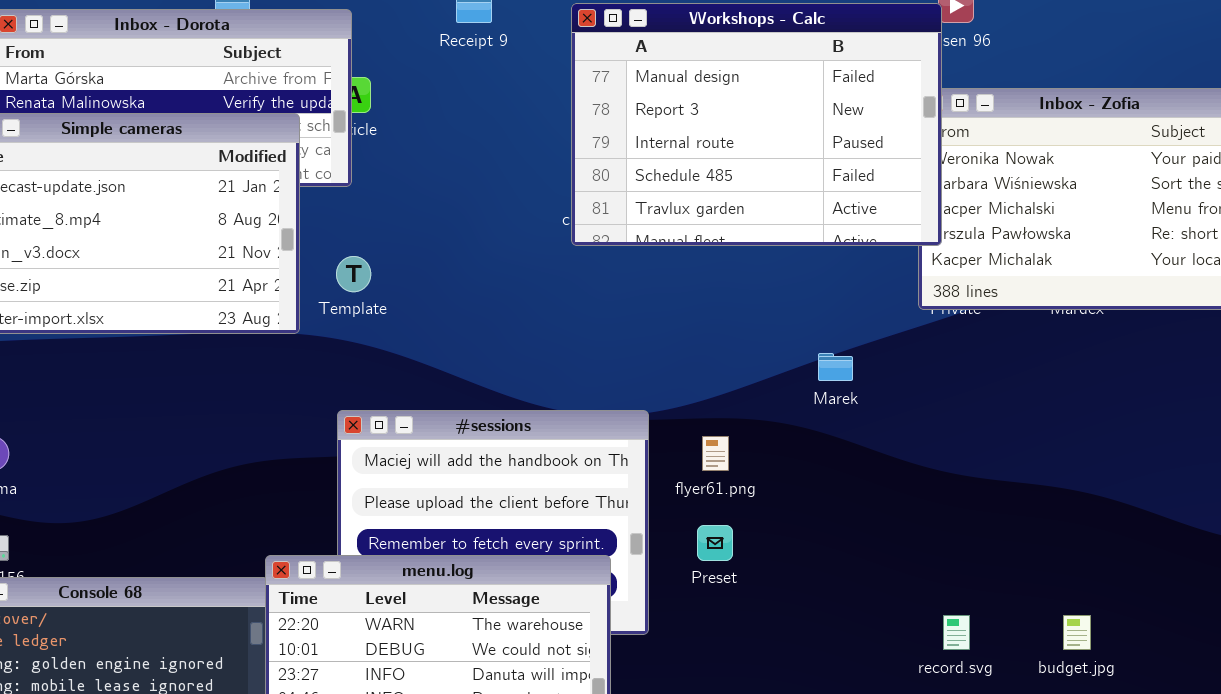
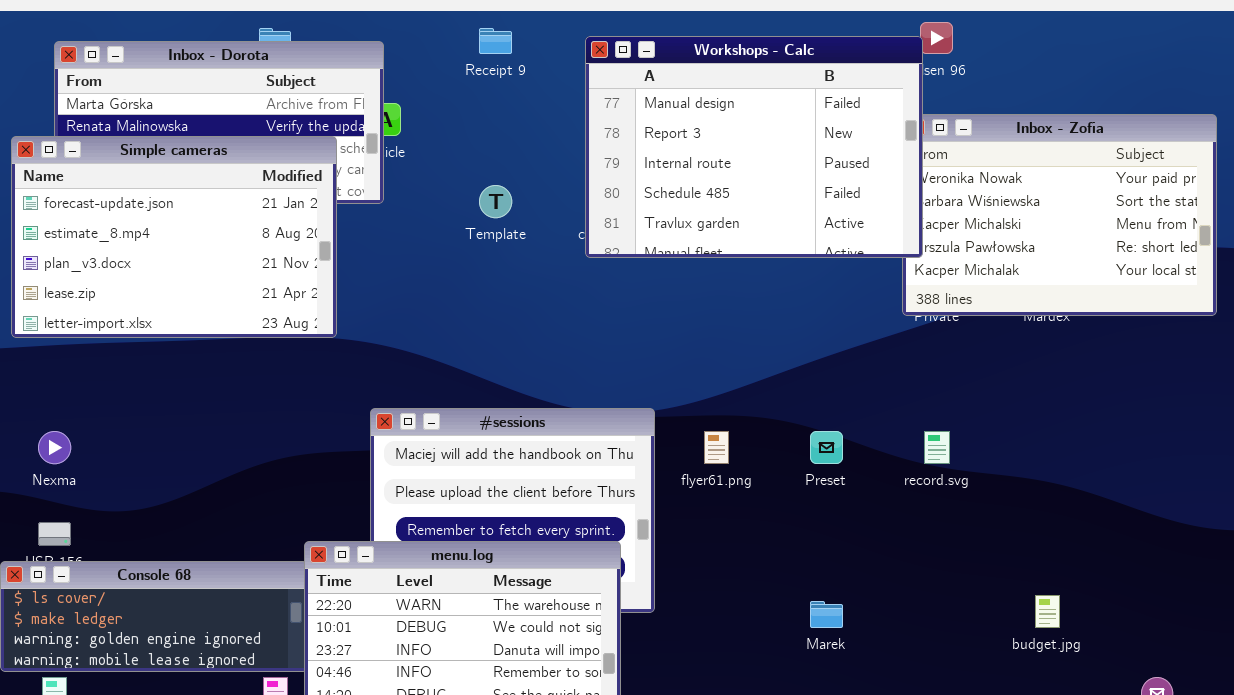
Template: [336,256,371,292] -> [479,185,512,218], moved
Marek: [818,353,853,381] -> [810,601,843,628], moved
Preset: [697,525,733,561] -> [810,431,843,464], moved
record.svg: [943,615,970,650] -> [924,431,950,464], moved

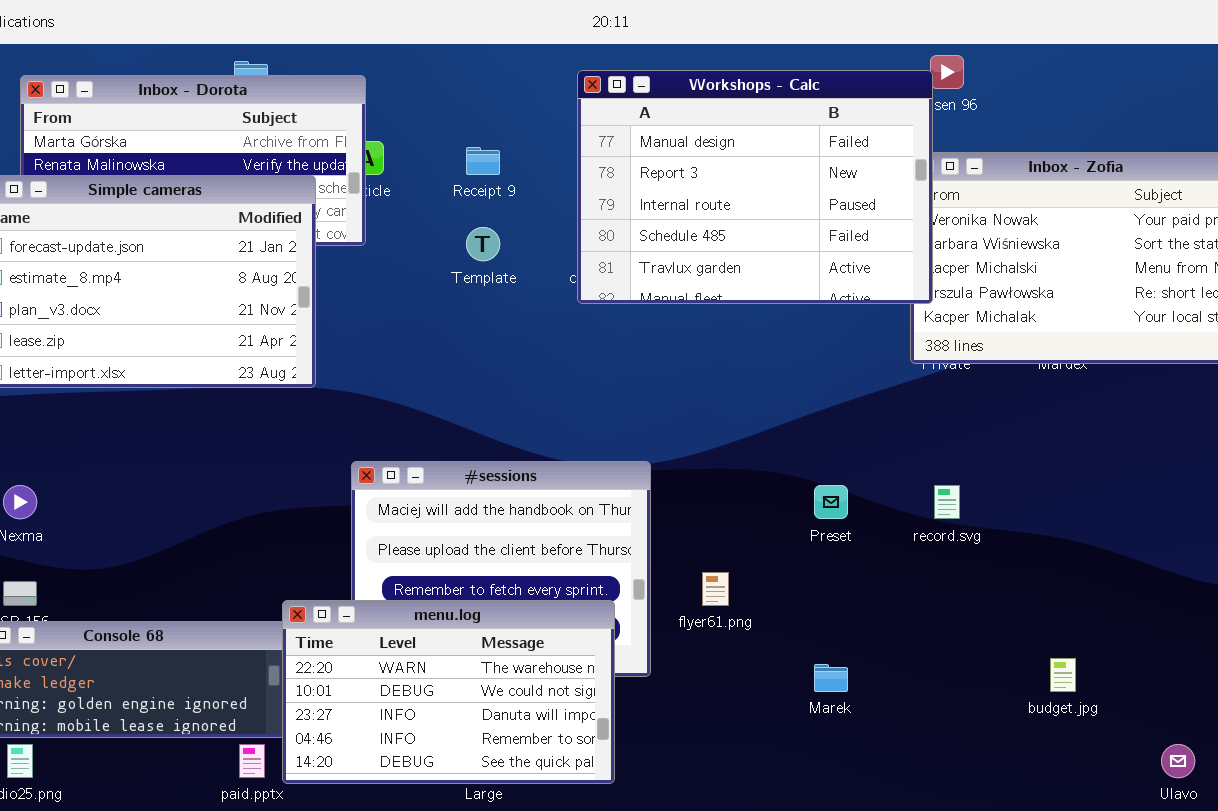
Receipt 9: [479,28,512,54] -> [466,147,500,175], moved
flyer61.png: [704,431,729,464] -> [702,572,729,606], moved

